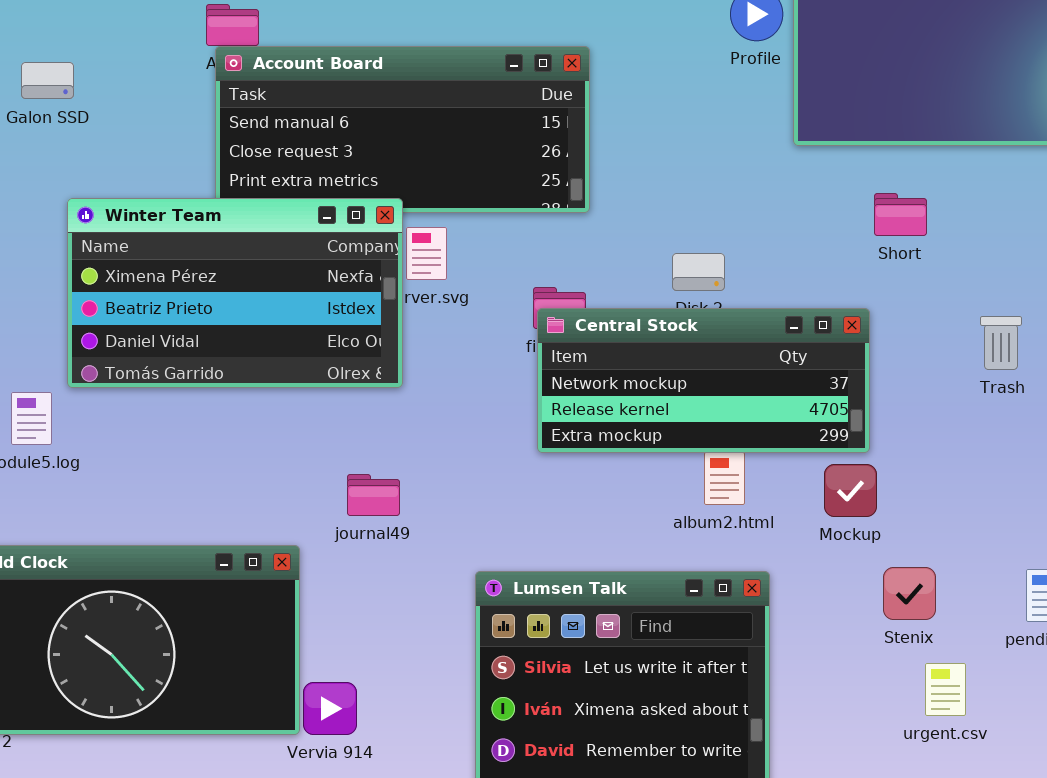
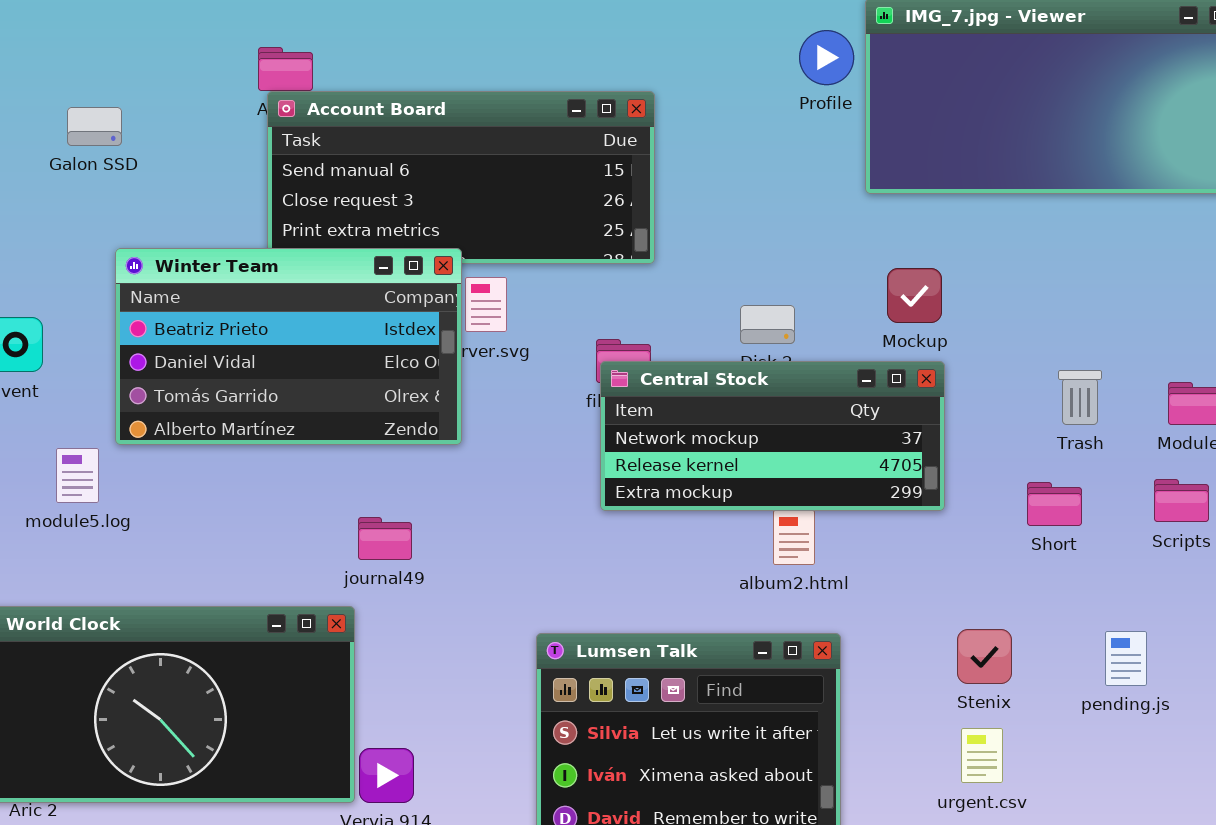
Short: [874,193,927,236] -> [1027,482,1082,526], moved
Winter Team: [67,198,403,388] -> [115,248,462,445], scrolled down 1 row
Mockup: [824,464,877,517] -> [887,268,942,323], moved
journal49: [347,474,400,516] -> [358,517,412,560], moved
urgent.csv: [925,663,966,716] -> [961,728,1003,783], moved

